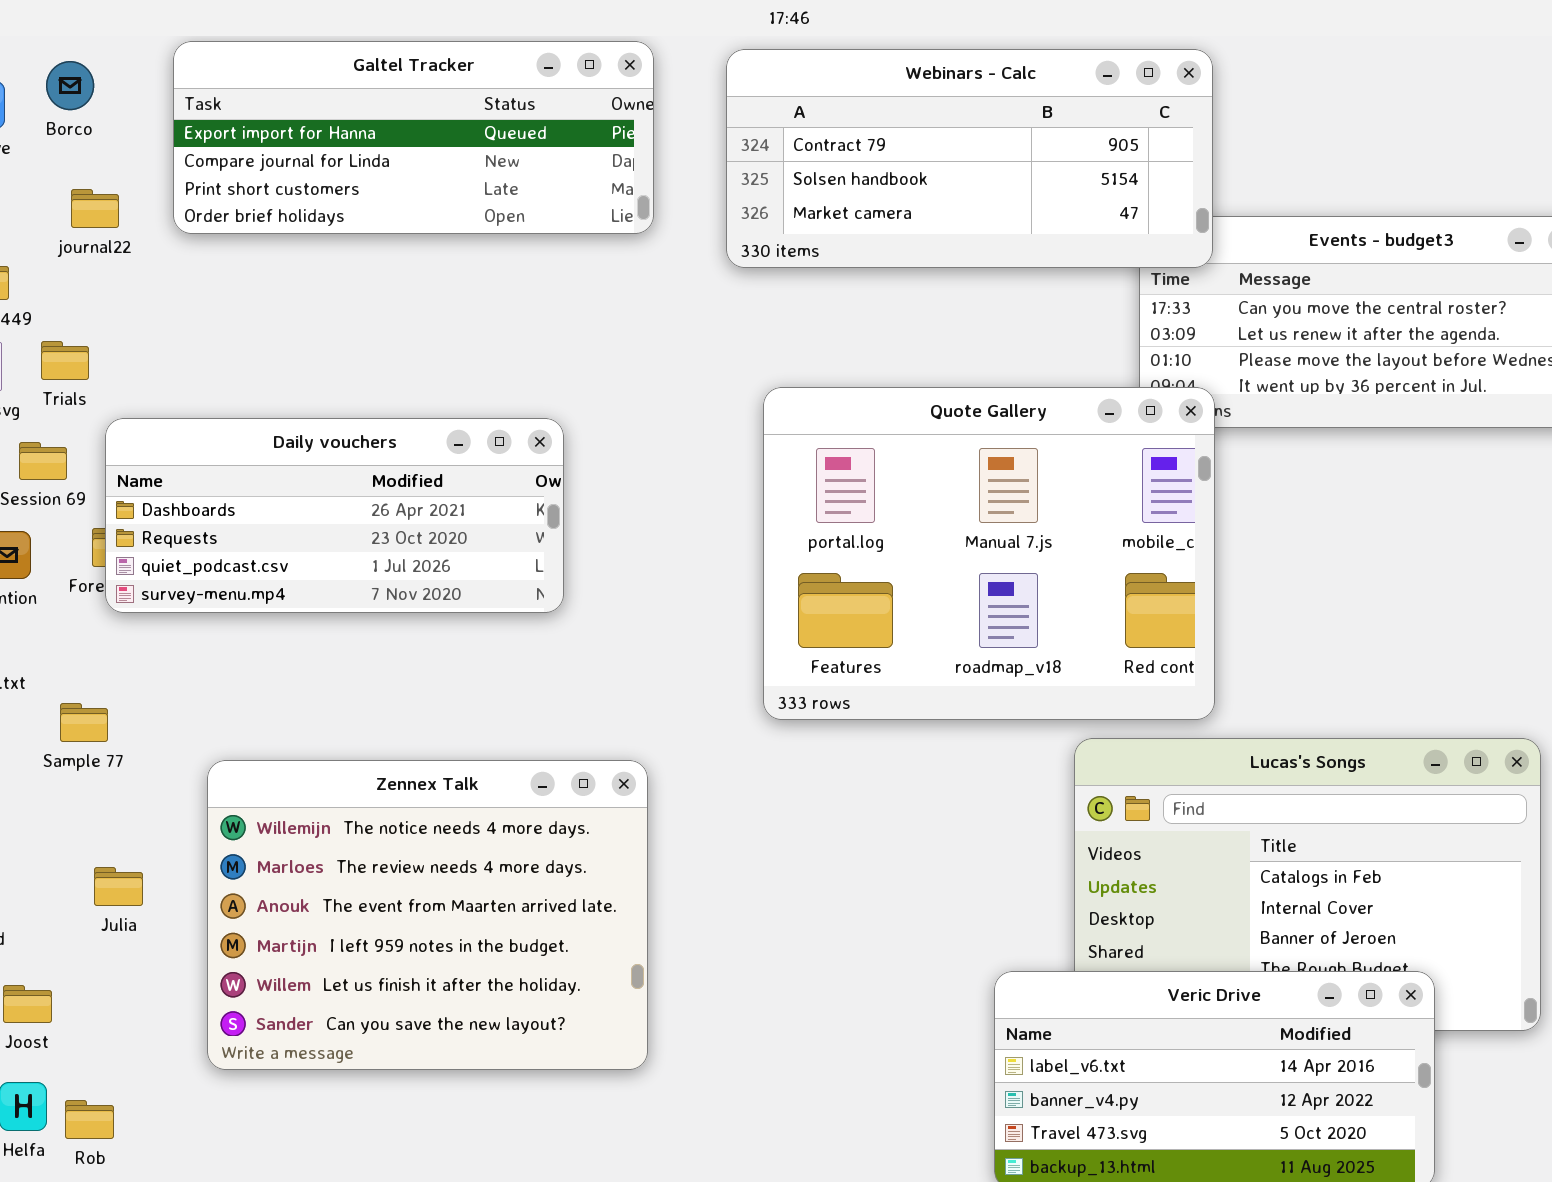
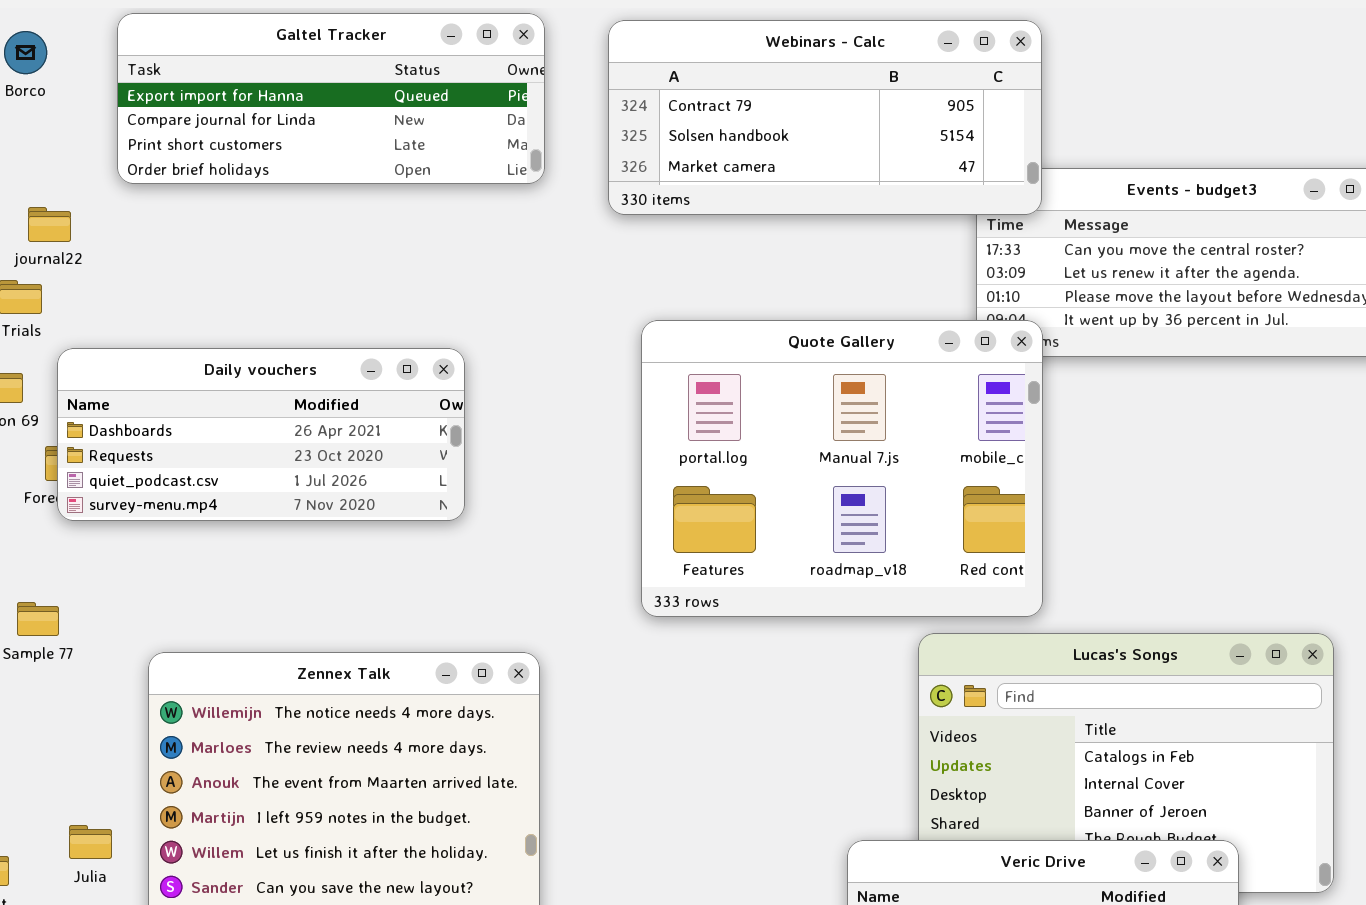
journal22: [71,189,119,228] -> [28,207,71,242], moved
Julia: [94,867,143,906] -> [69,825,112,859], moved

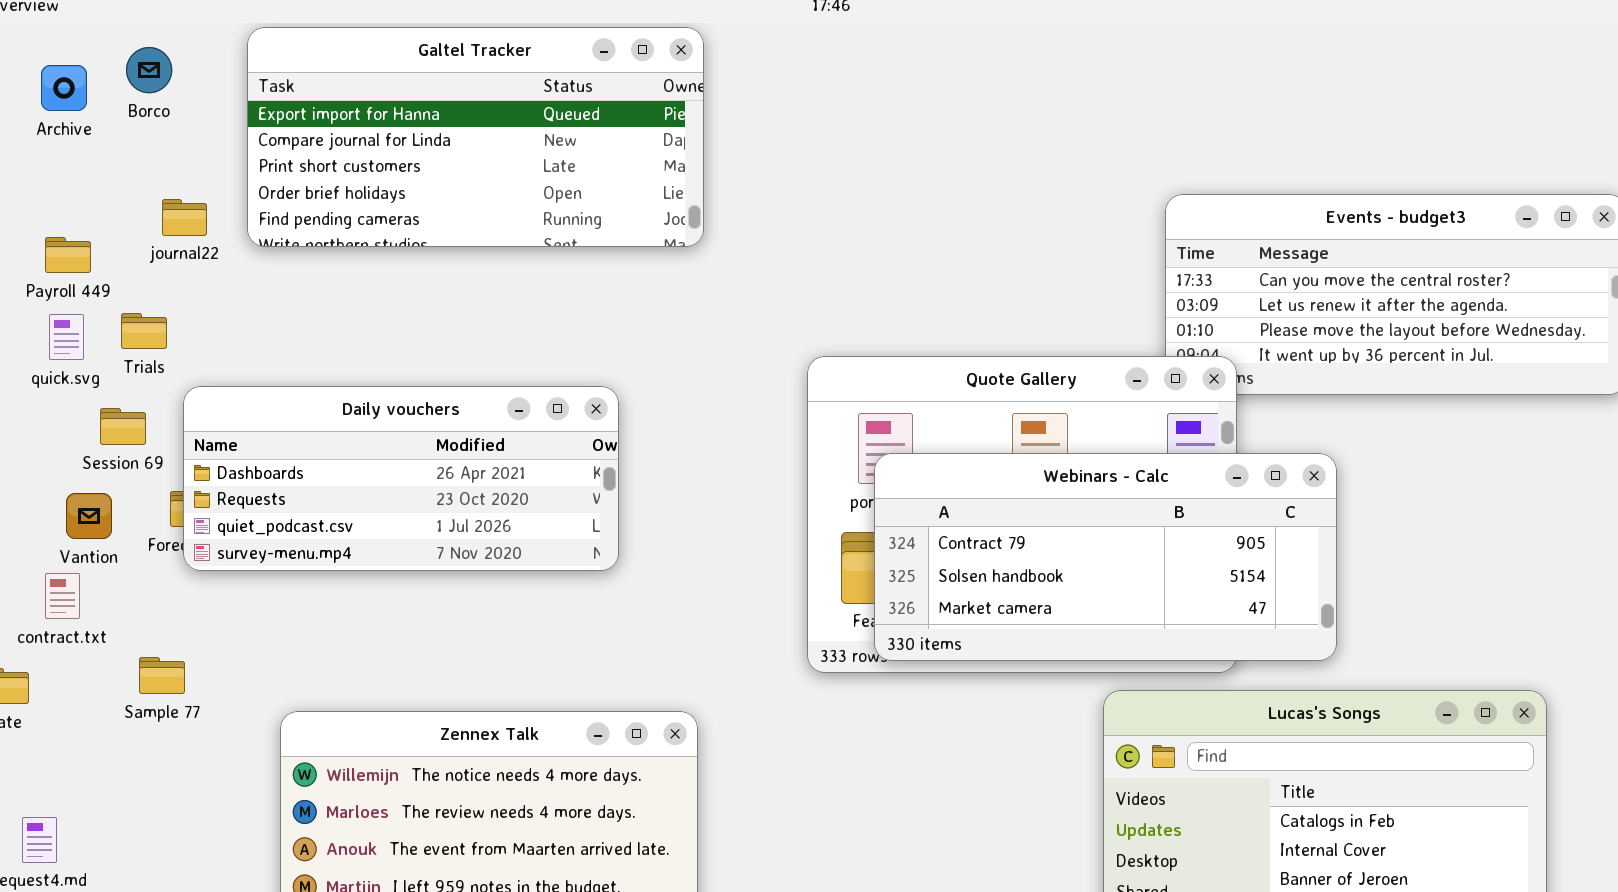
Galtel Tracker: [117,13,545,184] -> [247,27,704,247], resized
Webinars - Calc: [608,20,1042,215] -> [874,453,1337,661], moved
journal22: [28,207,71,242] -> [162,199,207,236], moved

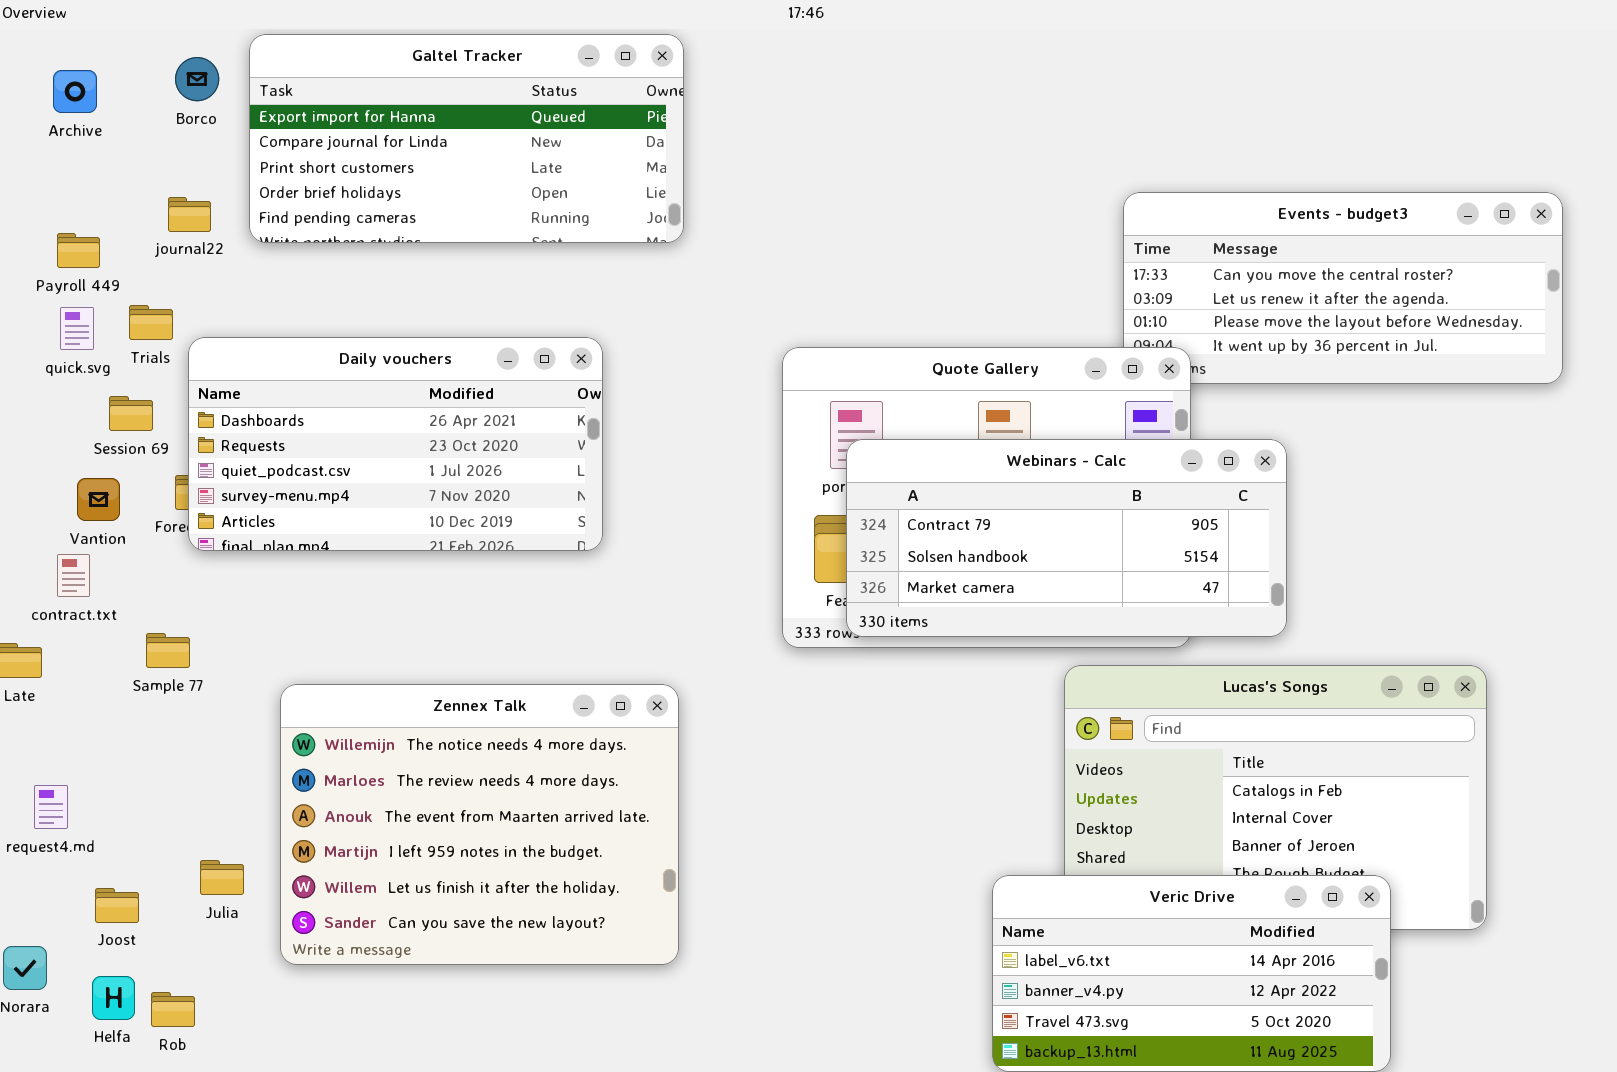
Borco: [126,47,172,93] -> [175,57,219,101], moved
Daily vouchers: [183,386,619,571] -> [188,337,603,551], resized

